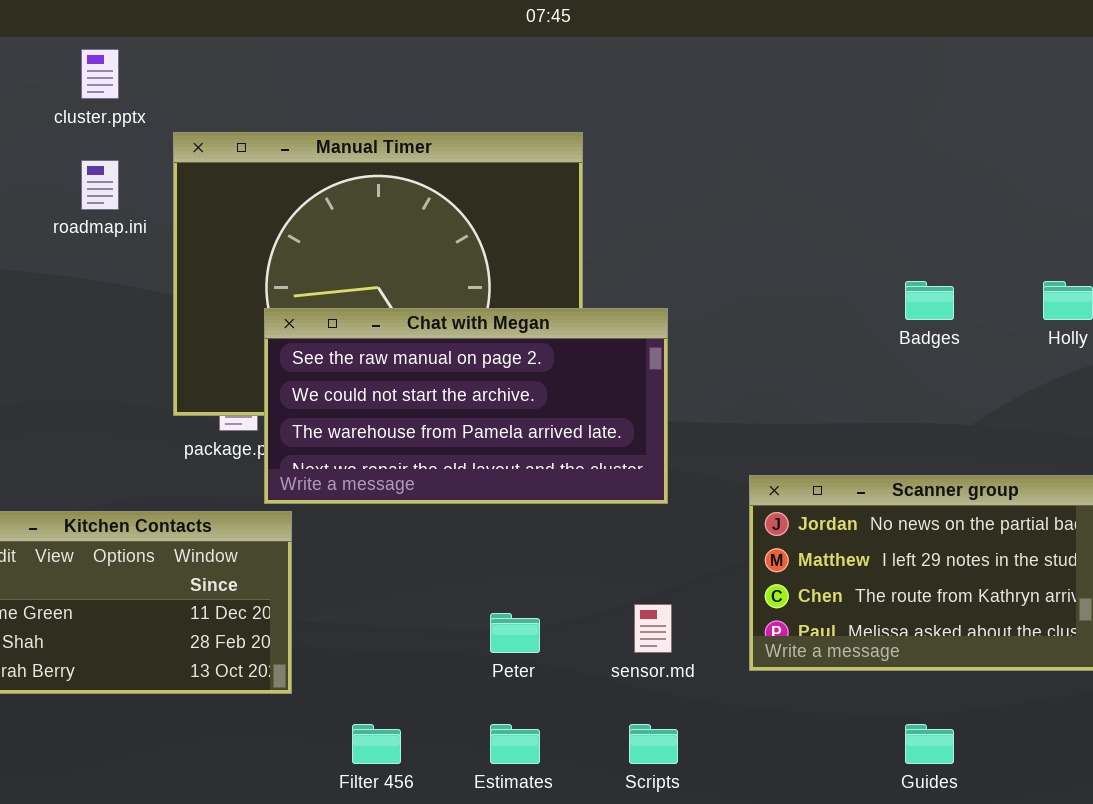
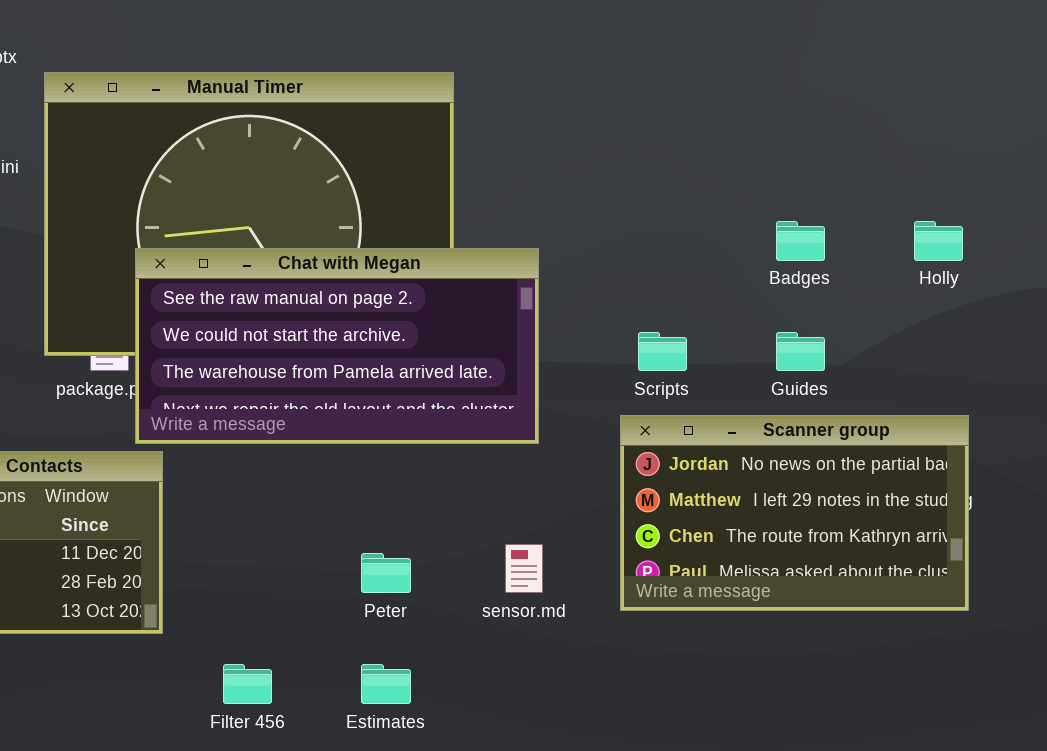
Scripts: [629,724,678,764] -> [638,332,687,371], moved
Guides: [905,724,954,764] -> [776,332,825,371], moved

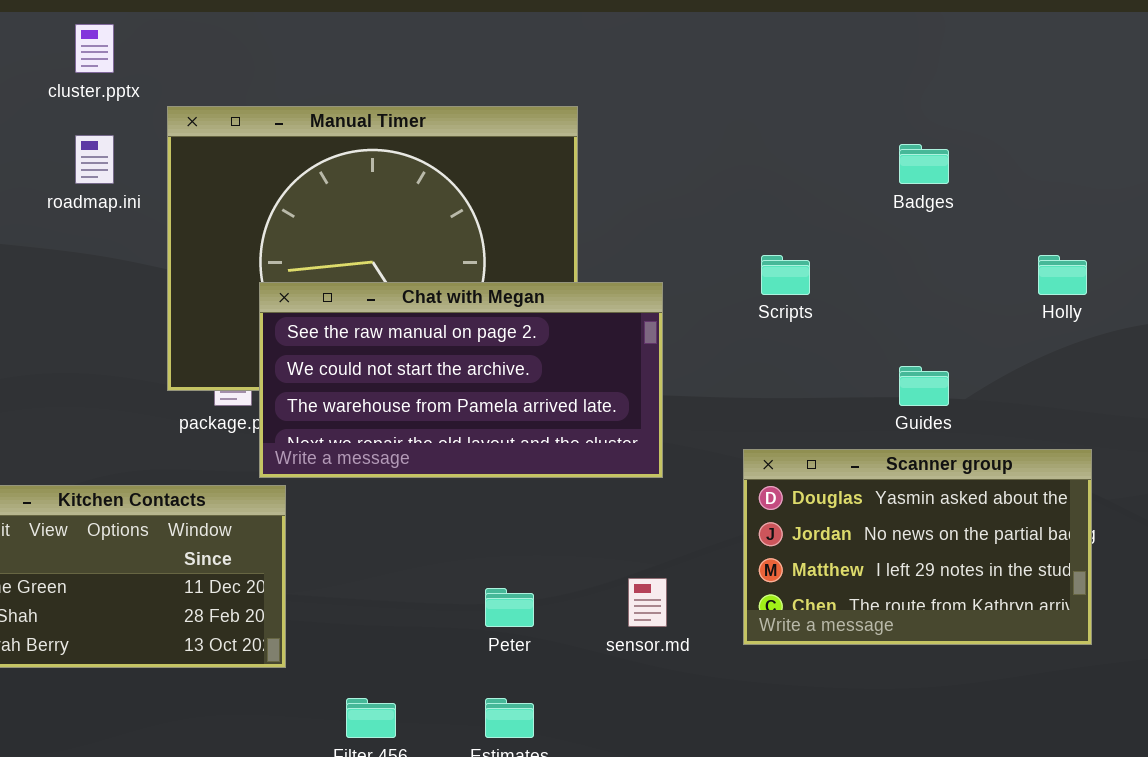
Badges: [776,221,825,261] -> [899,144,949,184], moved
Scripts: [638,332,687,371] -> [761,255,810,295], moved
Scanner group: [620,415,969,611] -> [743,449,1092,645], scrolled up 1 row

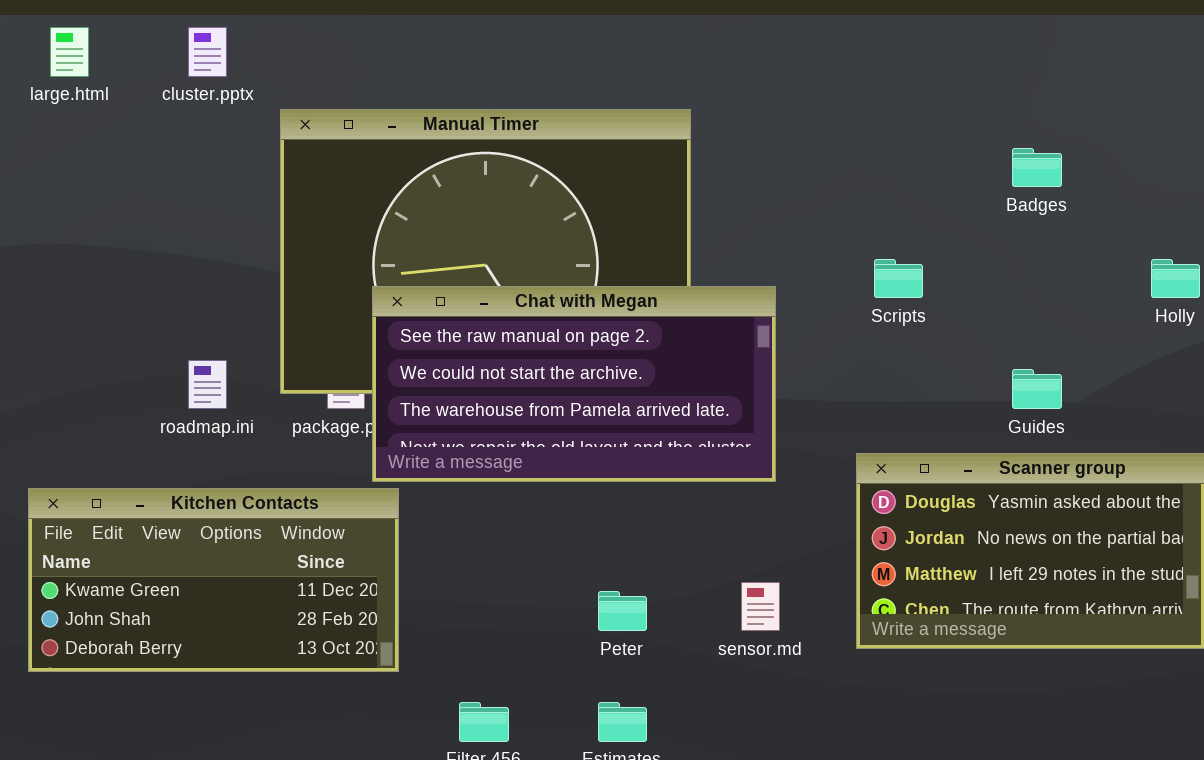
roadmap.ini: [75,135,114,184] -> [188,360,227,409], moved

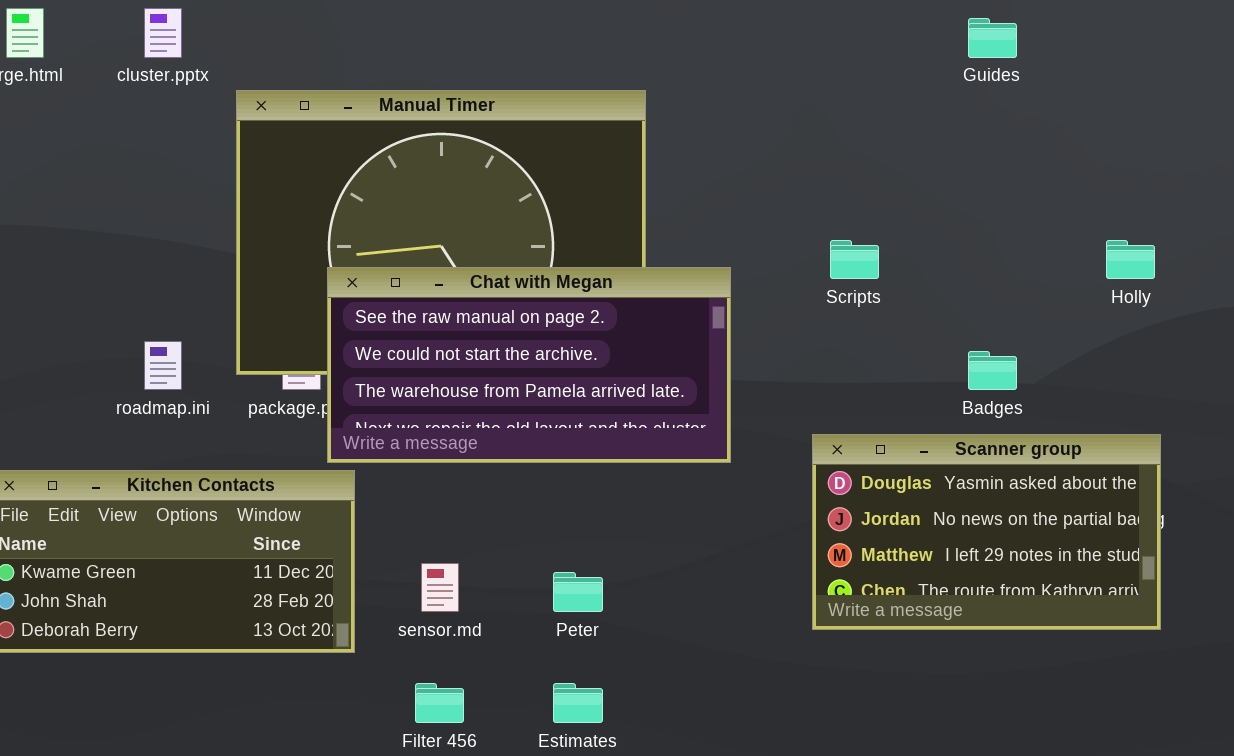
Badges: [1012,148,1062,187] -> [968,351,1017,390], moved
Guides: [1012,369,1062,409] -> [968,18,1017,58], moved
sensor.md: [741,582,780,631] -> [421,563,459,612], moved

